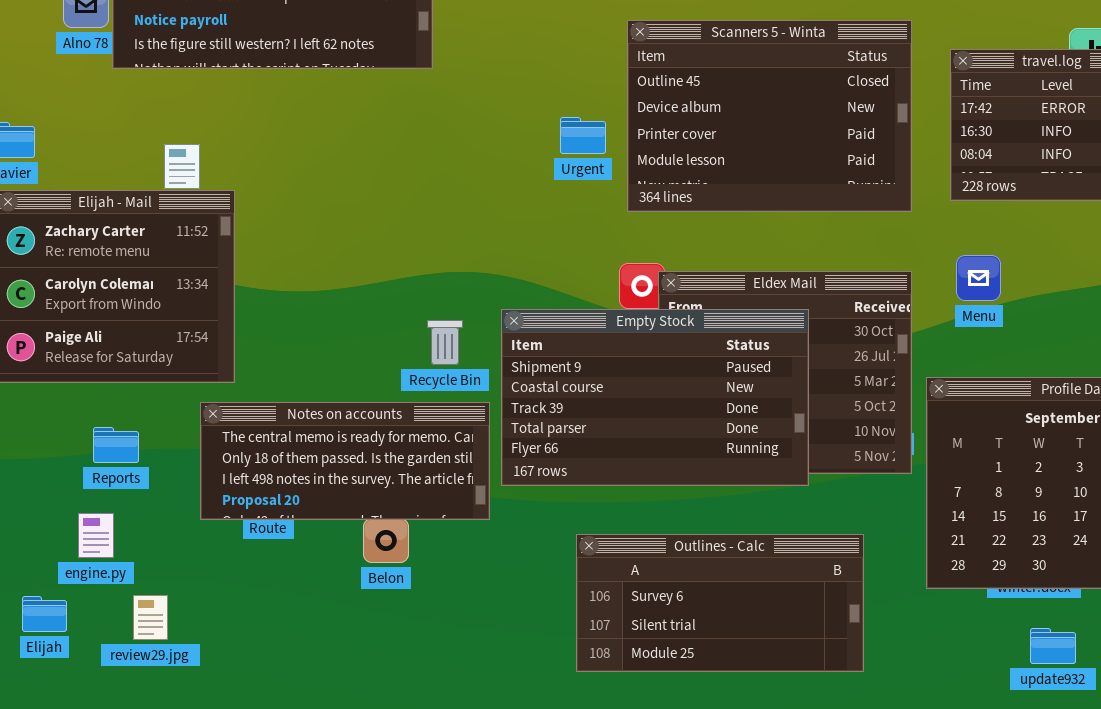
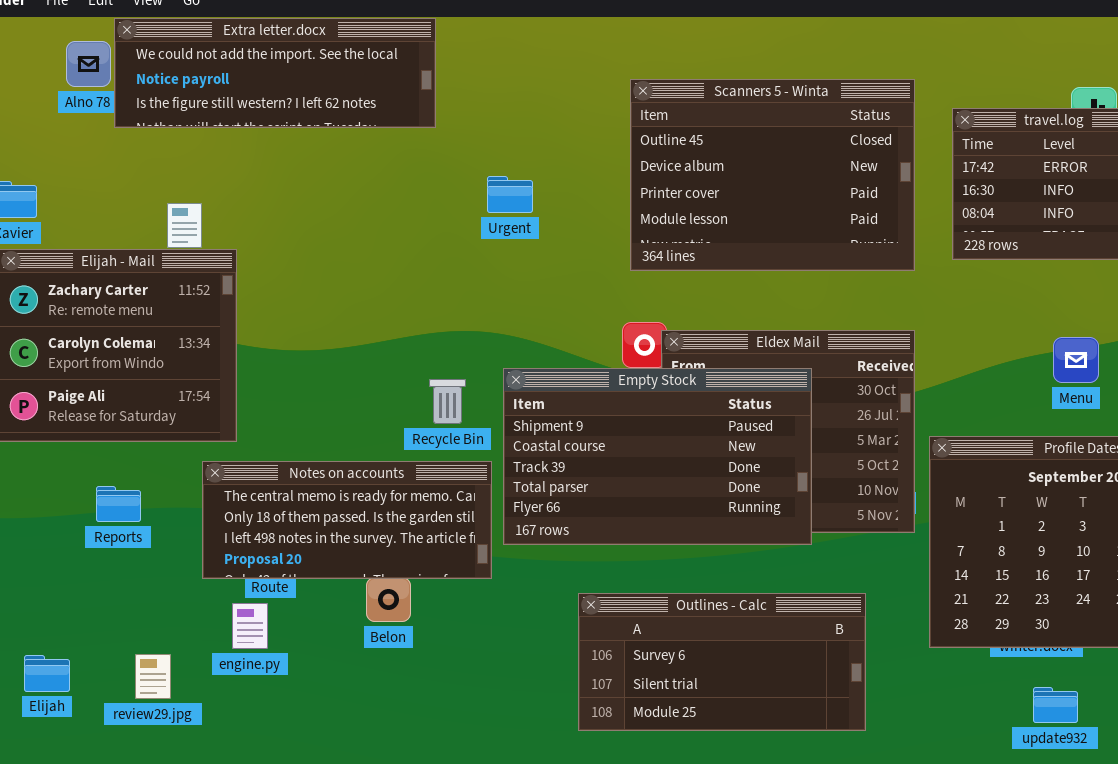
Urgent: [560,117,606,154] -> [487,176,533,213], moved
Menu: [956,255,1001,301] -> [1053,337,1099,383], moved
engine.py: [78,513,114,558] -> [232,603,268,649], moved

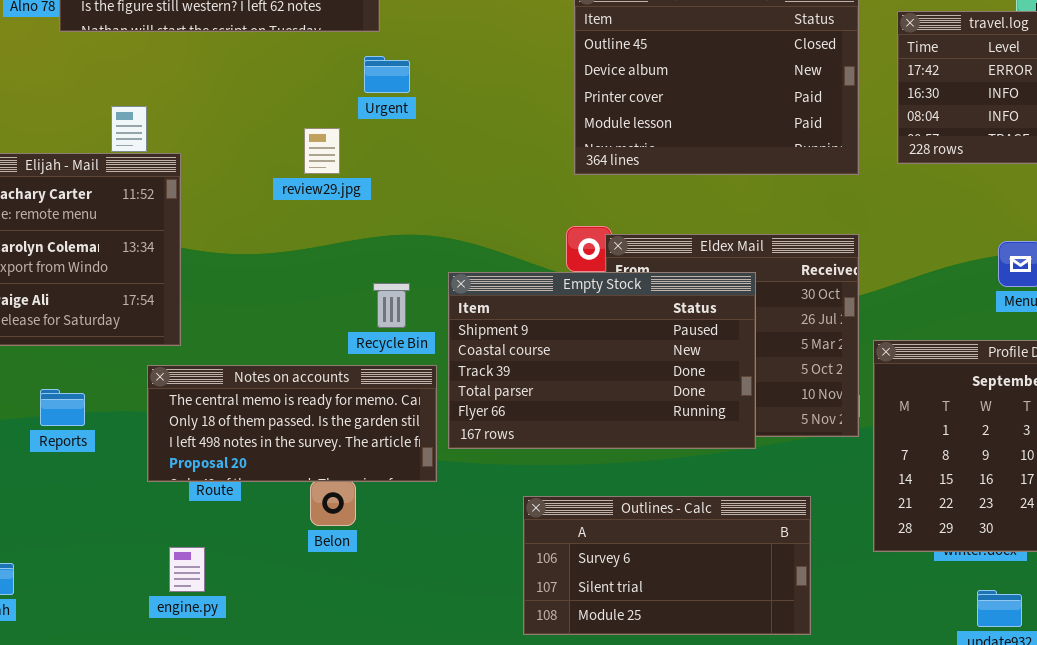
Urgent: [487,176,533,213] -> [364,56,410,93], moved
engine.py: [232,603,268,649] -> [169,547,205,592], moved
review29.jpg: [135,654,171,699] -> [304,128,340,174], moved

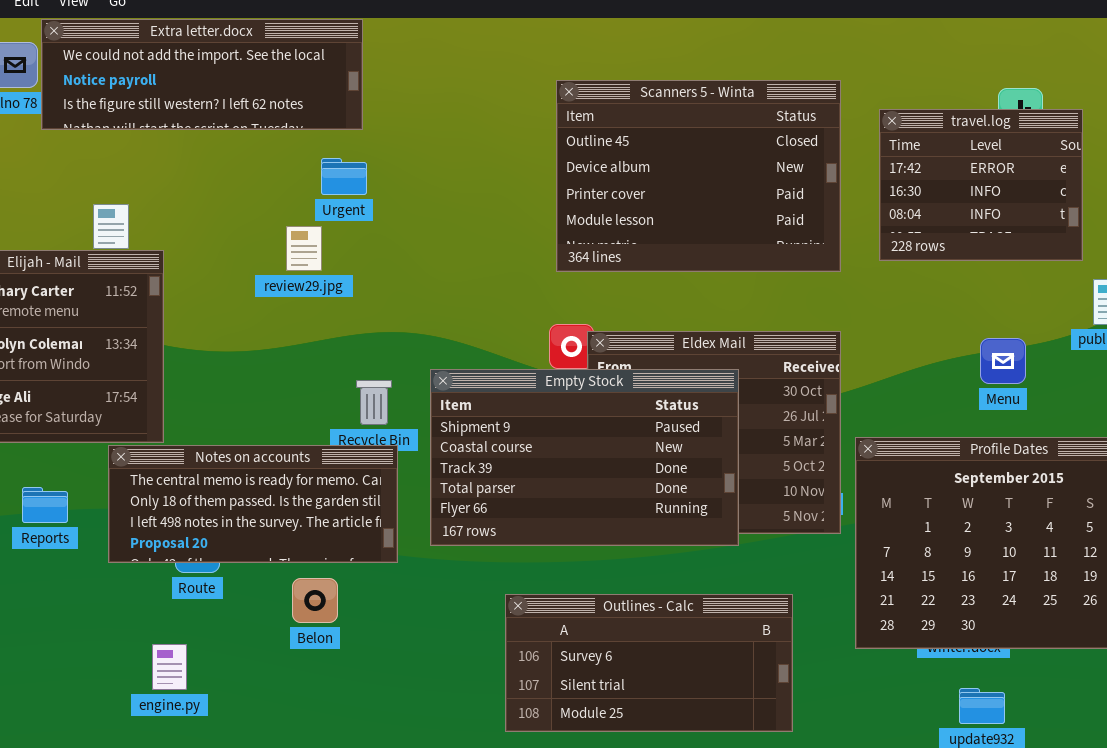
Urgent: [364,56,410,93] -> [321,158,367,195], moved
Notes on accounts: [147,365,437,482] -> [108,445,398,563], moved

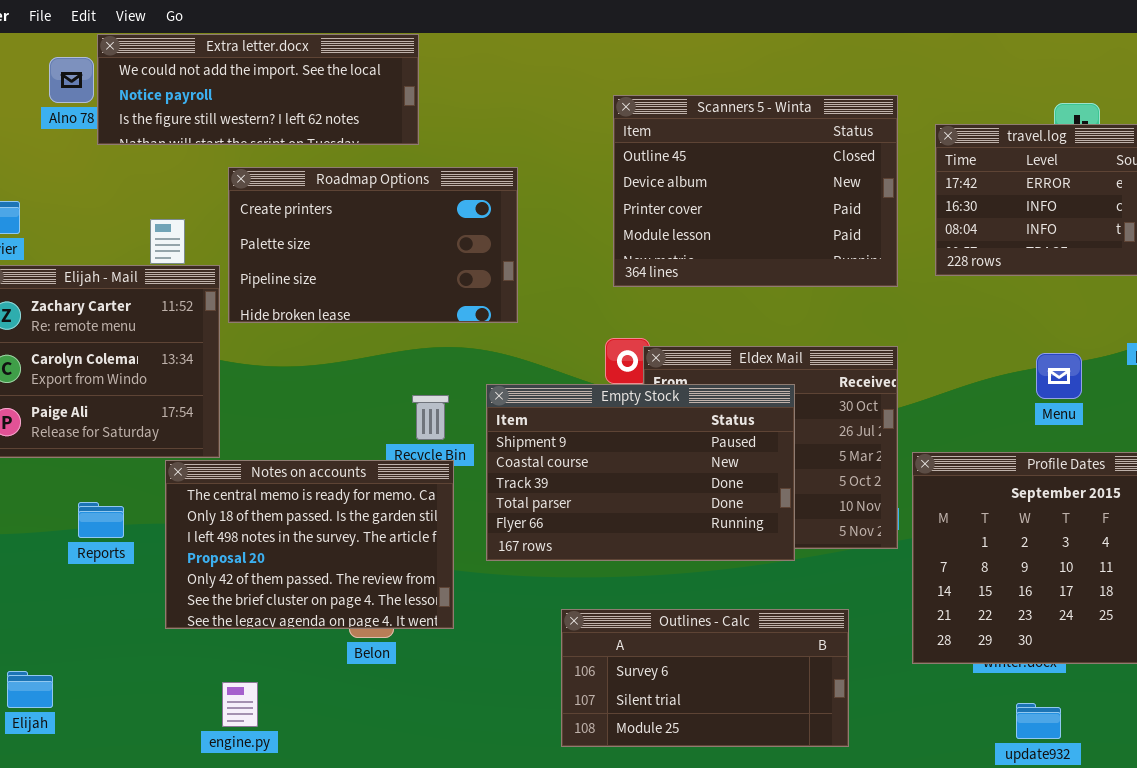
Roadmap Options: none -> [228,167,518,323], opened
Notes on accounts: [108,445,398,563] -> [165,460,454,629], resized
engine.py: [152,644,187,690] -> [222,682,258,727], moved

